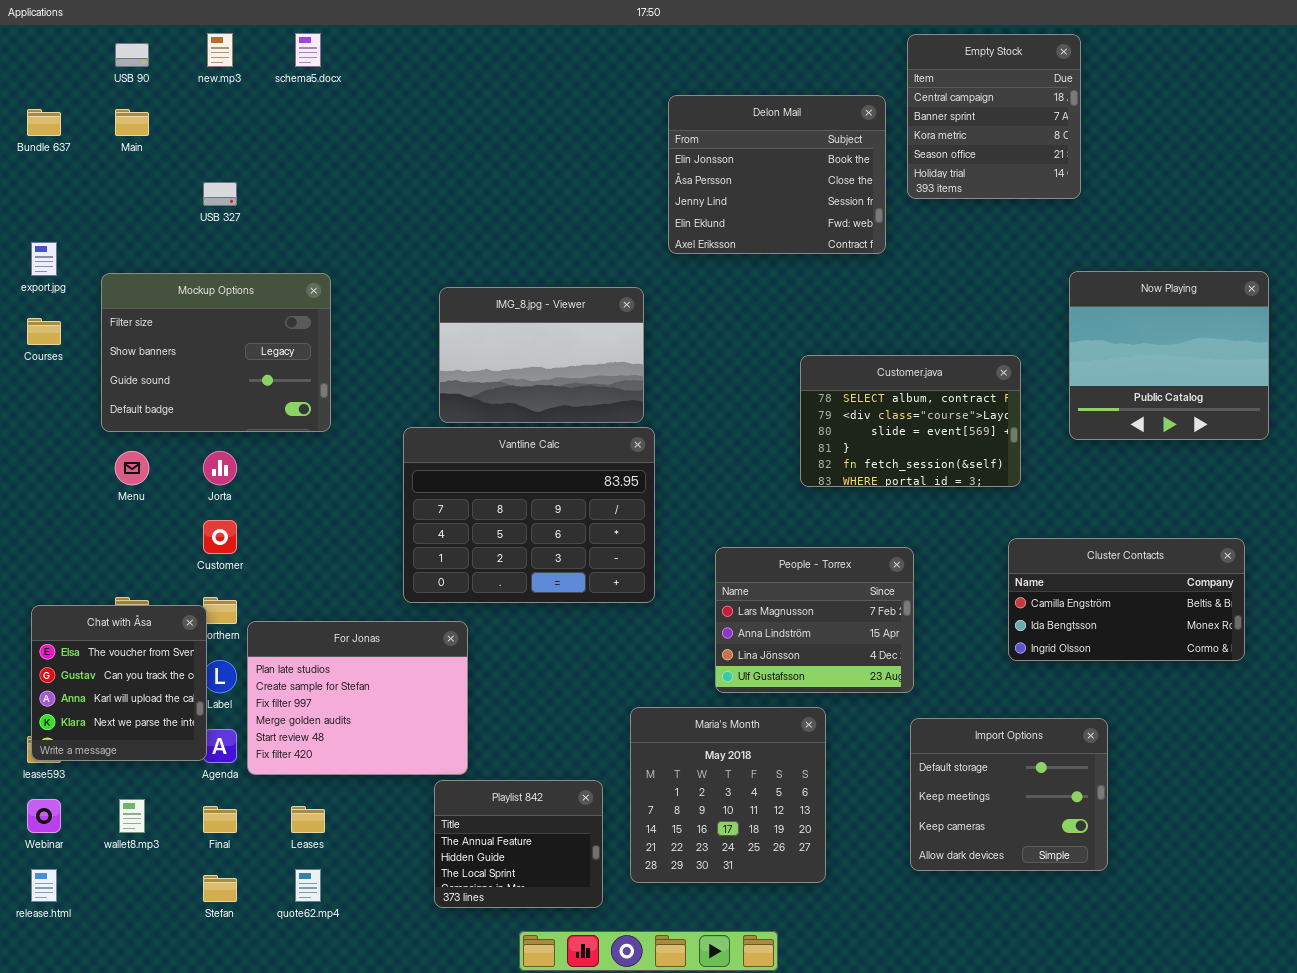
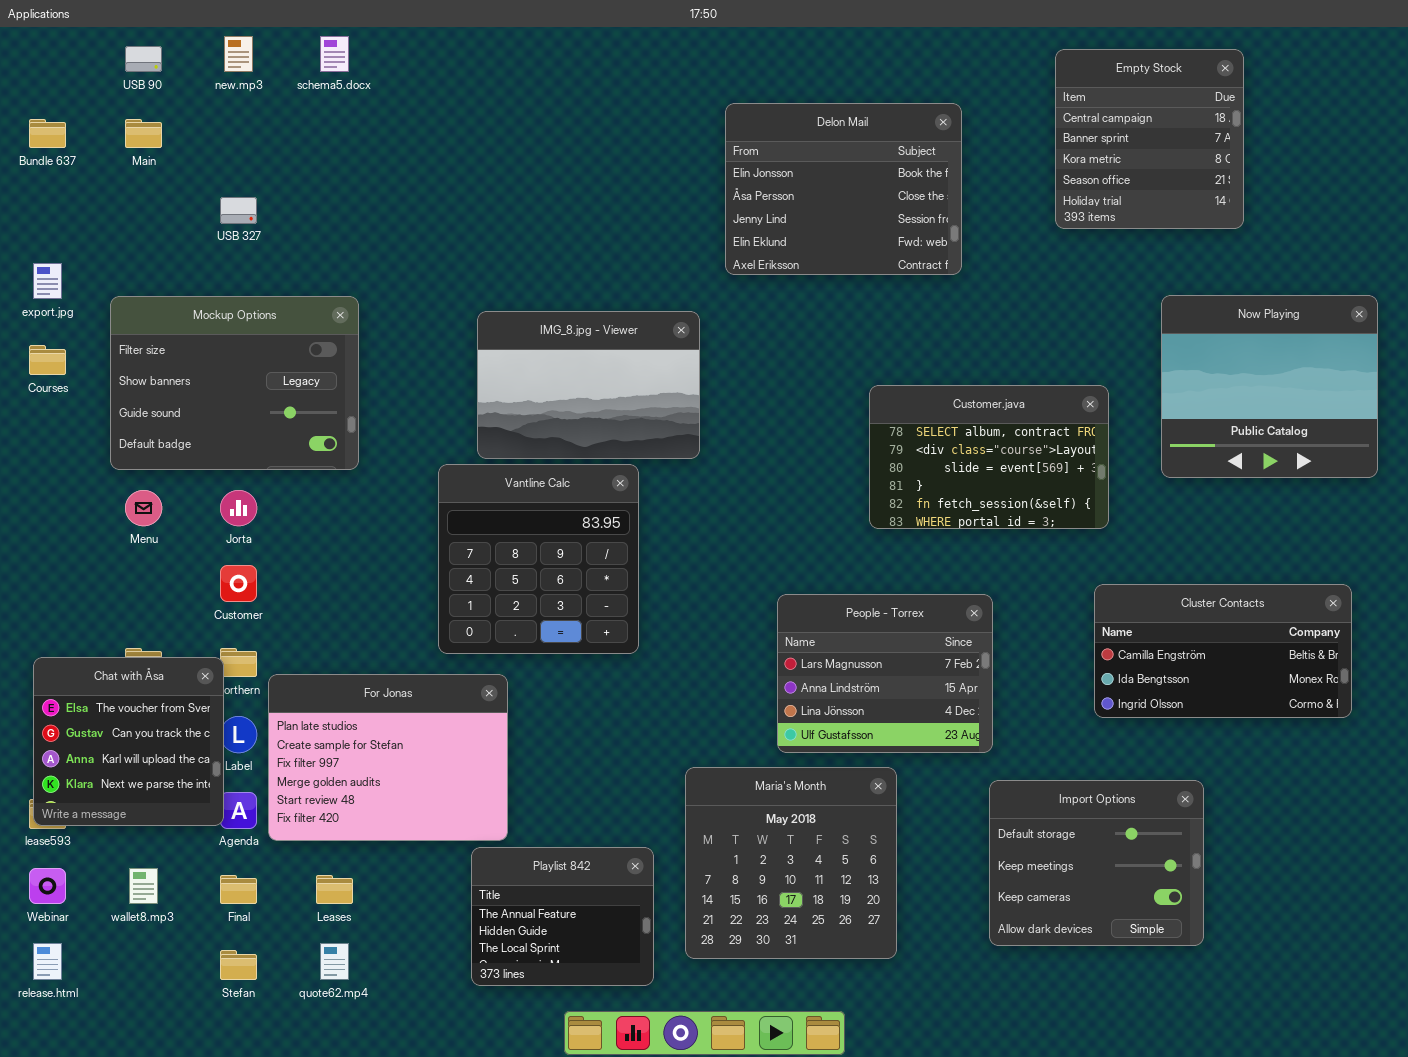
Empty Stock: [907,34,1081,199] -> [1055,49,1244,229], moved
Vantline Calc: [403,427,655,603] -> [438,464,639,654], resized

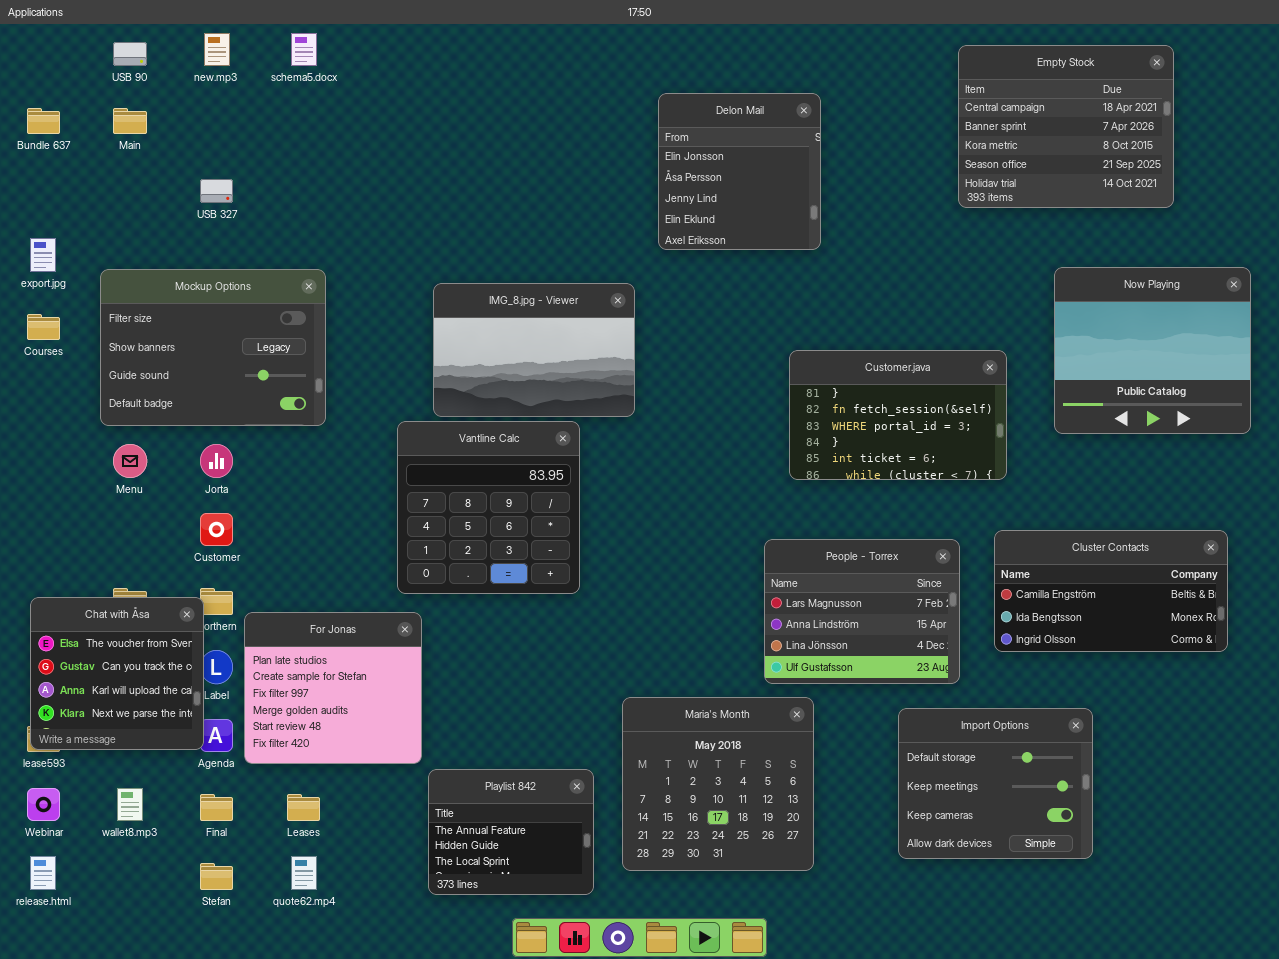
Empty Stock: [1055,49,1244,229] -> [958,45,1174,208], resized
Delon Mail: [725,103,962,275] -> [658,93,821,250], resized
Customer.java: [869,385,1109,529] -> [789,350,1007,480], scrolled down 3 rows
People - Torrex: [777,594,993,753] -> [764,539,960,684], moved
For Jonas: [268,674,508,841] -> [244,612,422,764], resized

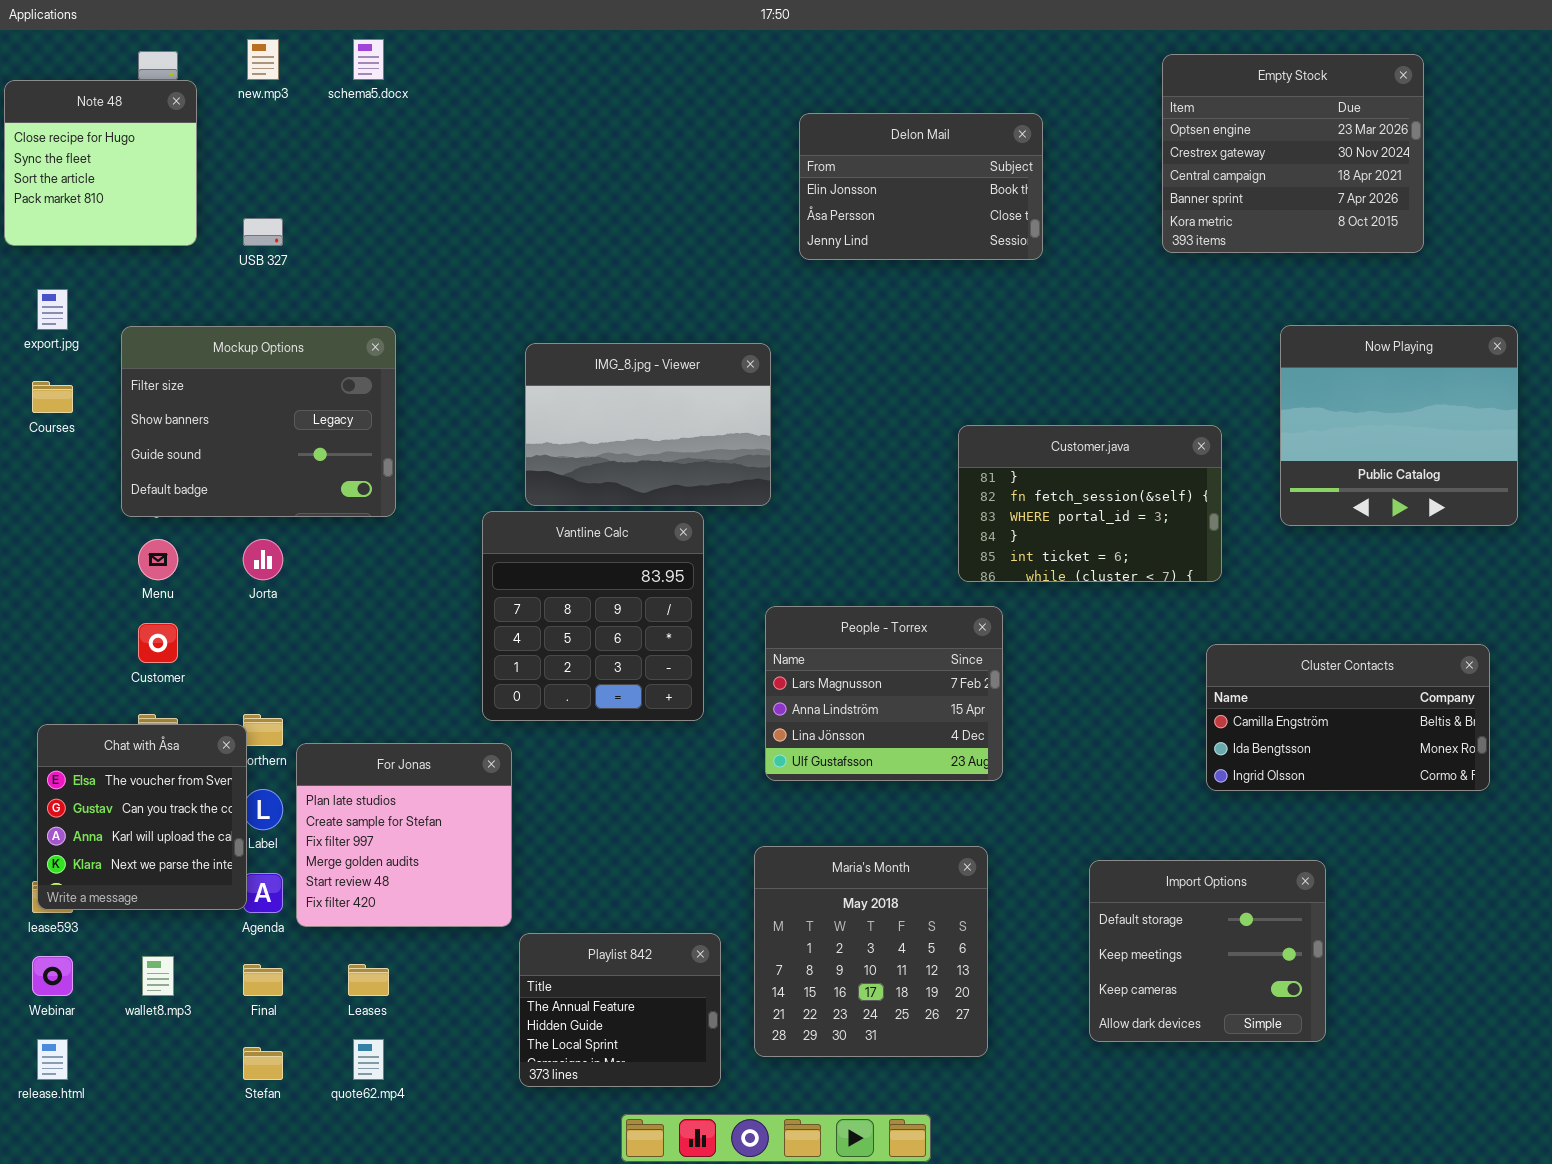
Empty Stock: [958,45,1174,208] -> [1162,54,1424,253], scrolled up 2 rows
Note 48: none -> [4,80,197,246], opened
Delon Mail: [658,93,821,250] -> [799,113,1043,260], resized
Customer: [200,513,233,546] -> [138,623,178,663], moved
People - Torrex: [764,539,960,684] -> [765,606,1003,781], moved

